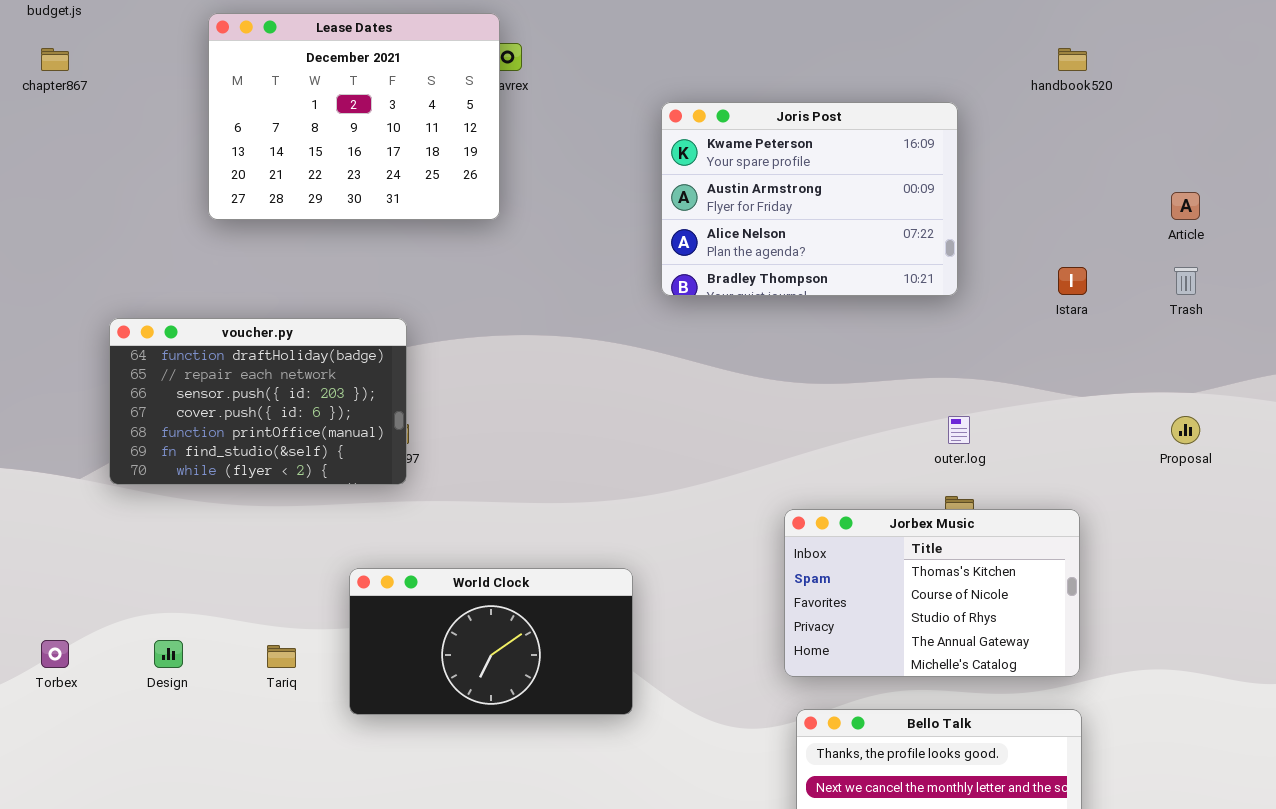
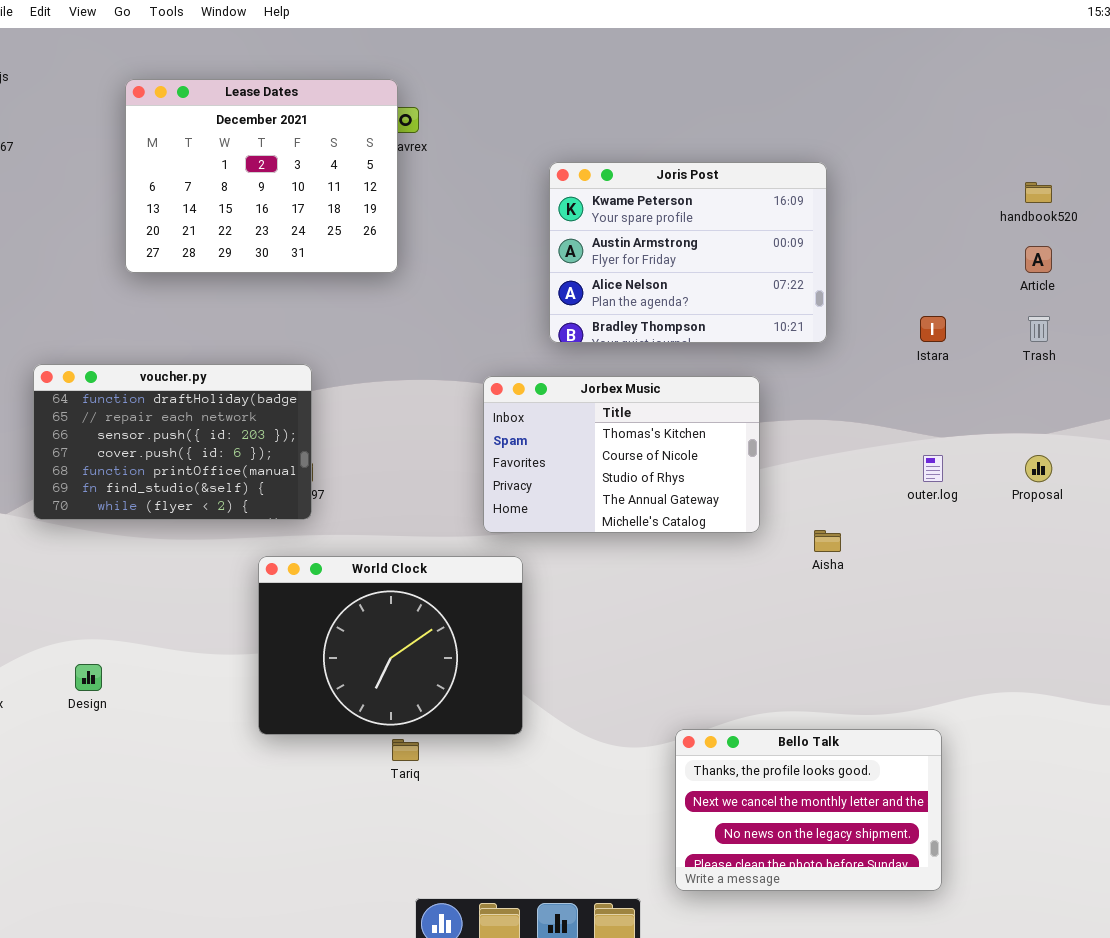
handbook520: [1058,48,1087,71] -> [1025,182,1052,203], moved
outer.log: [948,416,970,444] -> [923,455,943,482], moved
Jorbex Music: [784,509,1080,677] -> [483,376,760,533], moved
World Clock: [349,568,633,715] -> [258,556,523,735], resized
Tariq: [267,645,296,668] -> [392,739,419,761], moved

